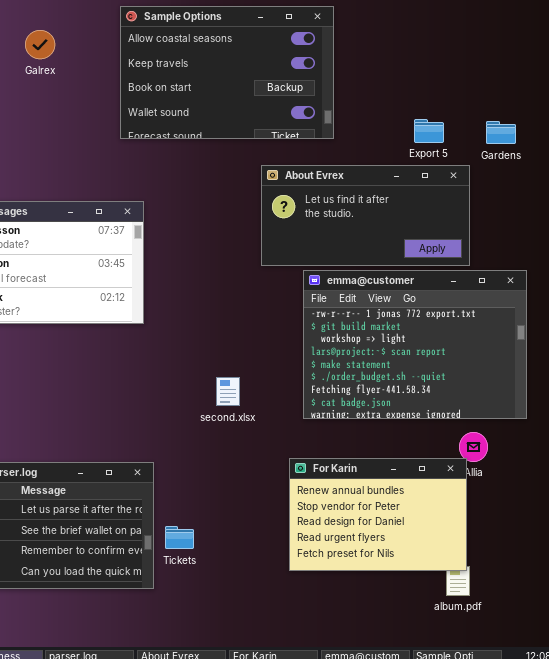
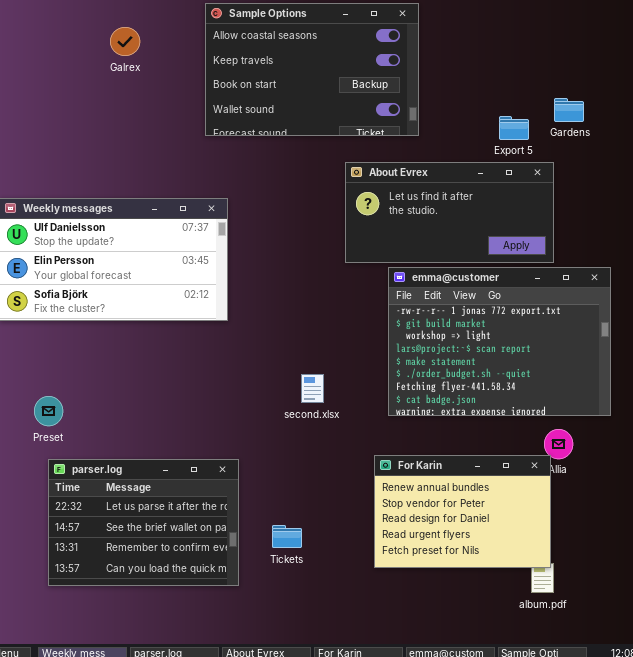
Gardens: [486,121,516,144] -> [554,98,584,122], moved
Tickets: [165,526,194,549] -> [272,525,302,548], moved

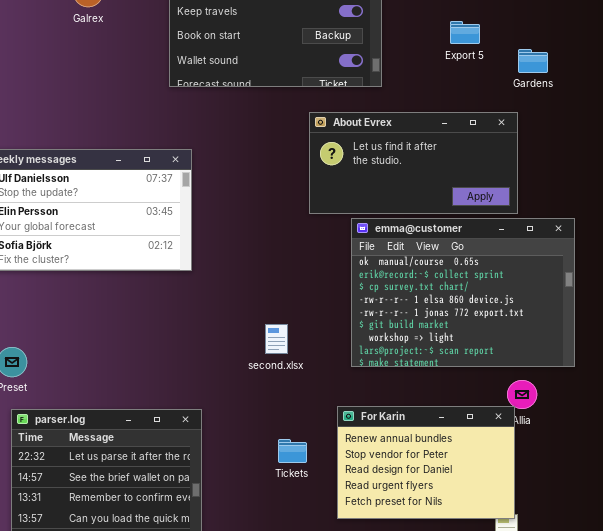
Export 5: [499,116,529,140] -> [450,21,480,44], moved
emma@customer: [388,267,611,416] -> [351,218,575,367], scrolled up 4 rows
Tickets: [272,525,302,548] -> [278,439,307,463], moved

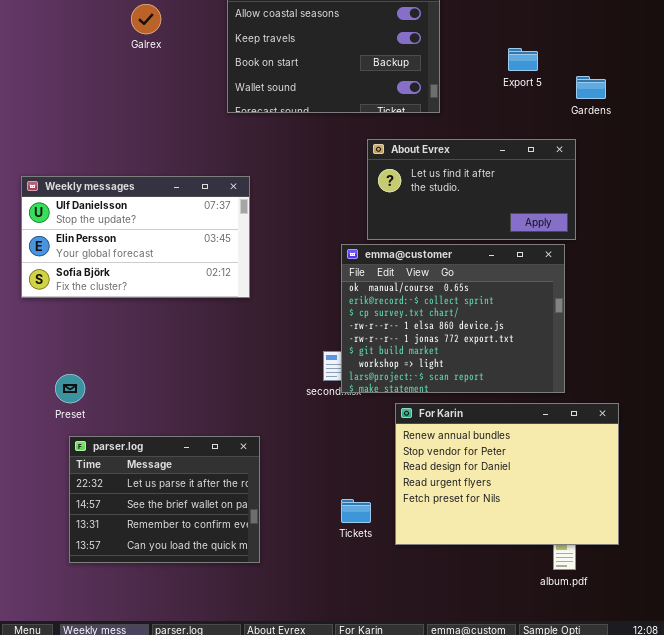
emma@customer: [351,218,575,367] -> [341,244,565,393], moved
For Karin: [337,406,515,519] -> [395,403,619,545], resized
Tickets: [278,439,307,463] -> [341,499,371,523], moved

